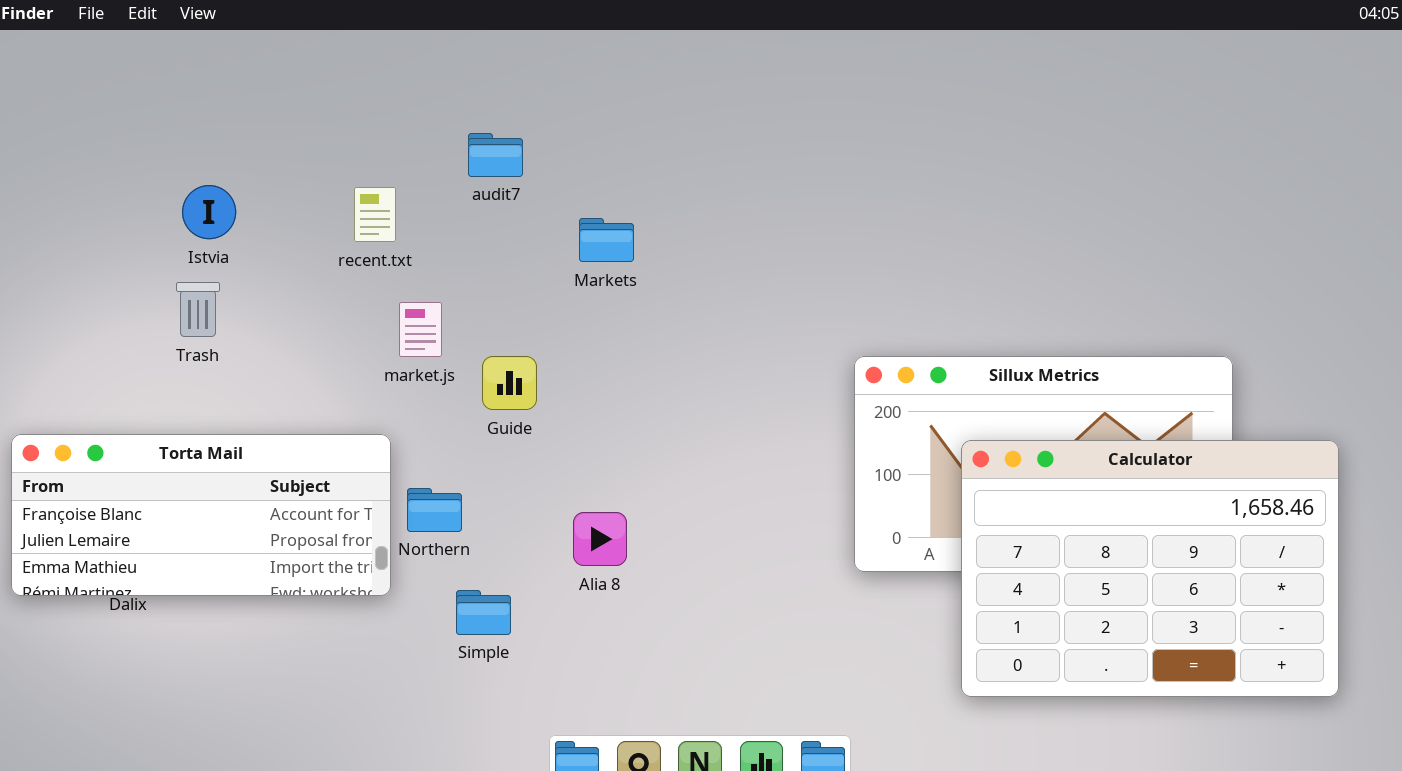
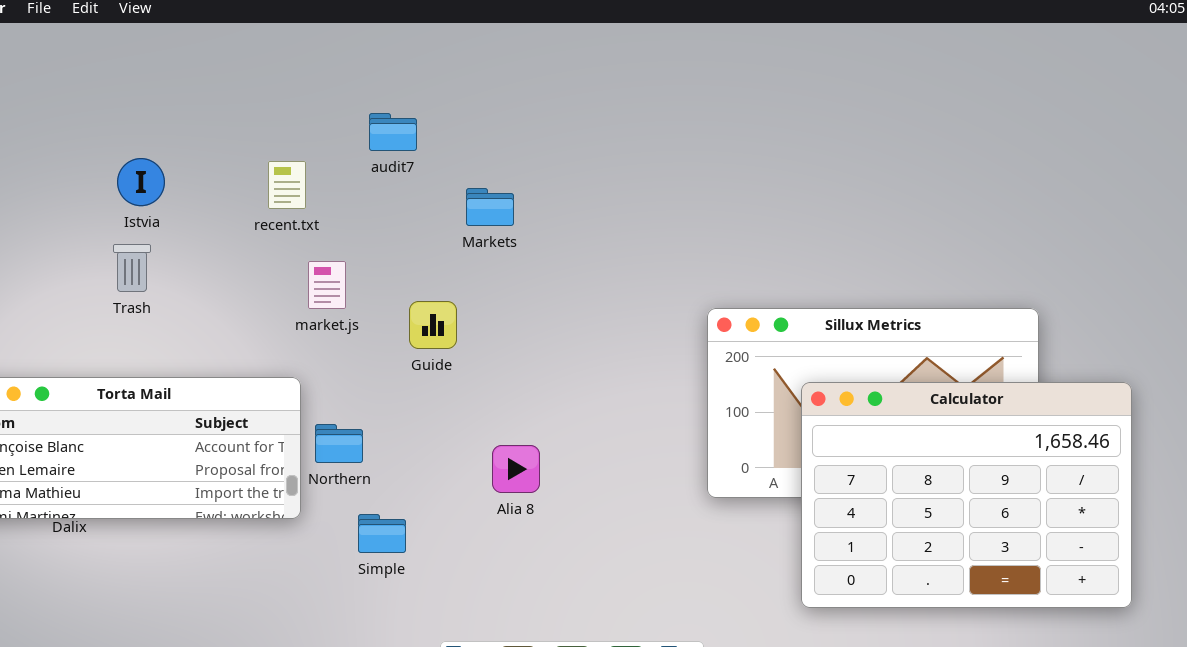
Guide: [482,356,537,410] -> [409,301,457,349], moved
Alia 8: [573,512,627,566] -> [492,445,540,493], moved

